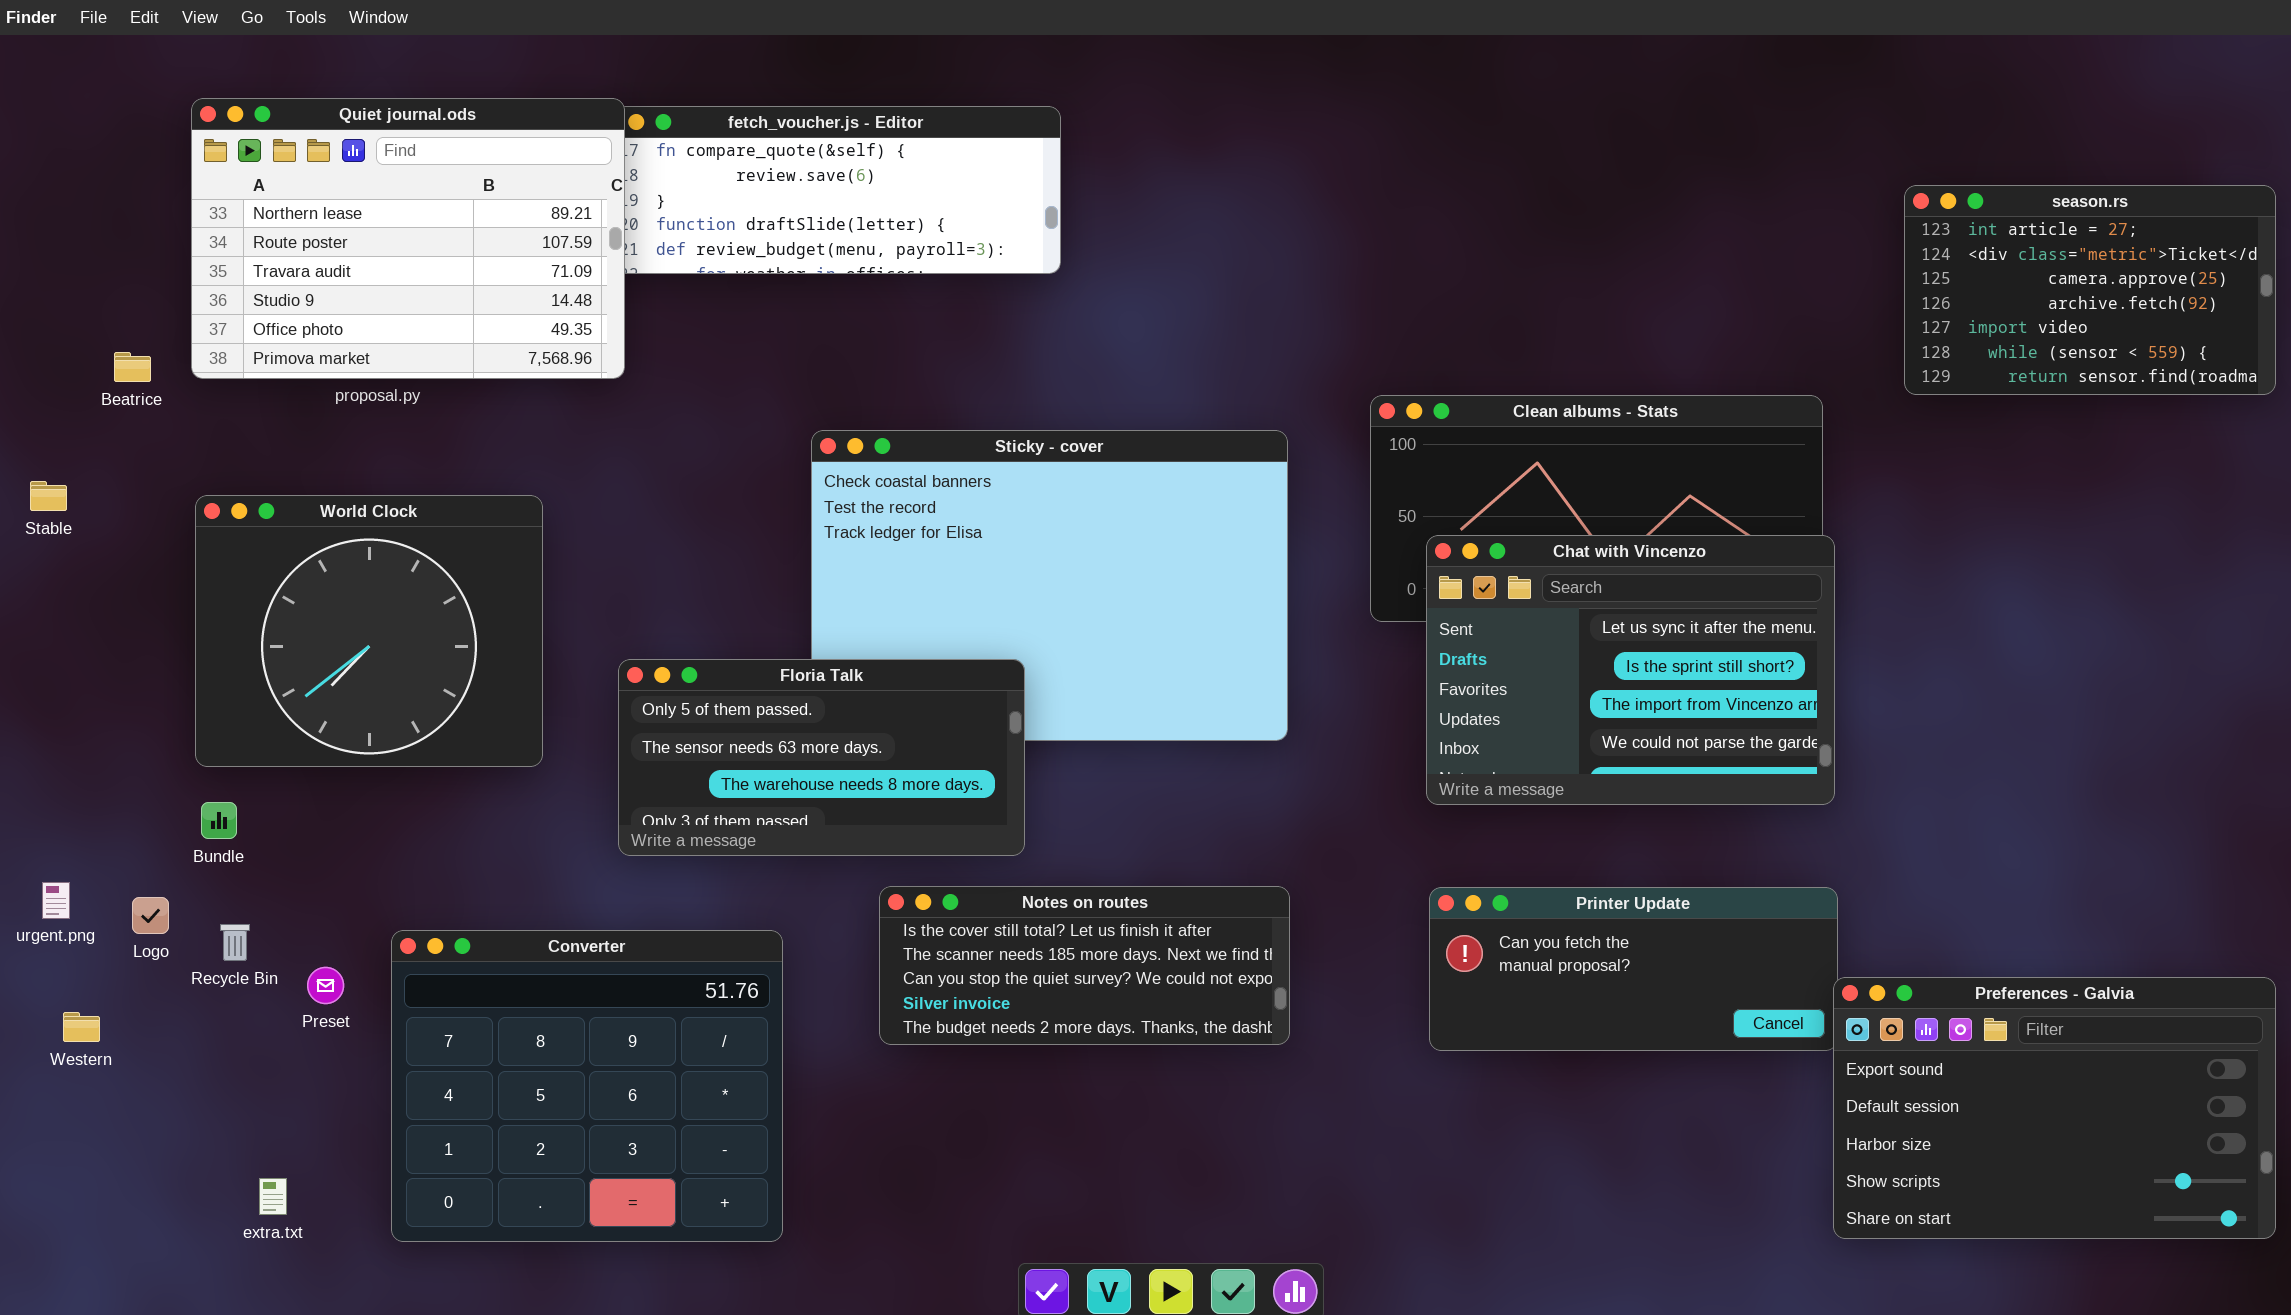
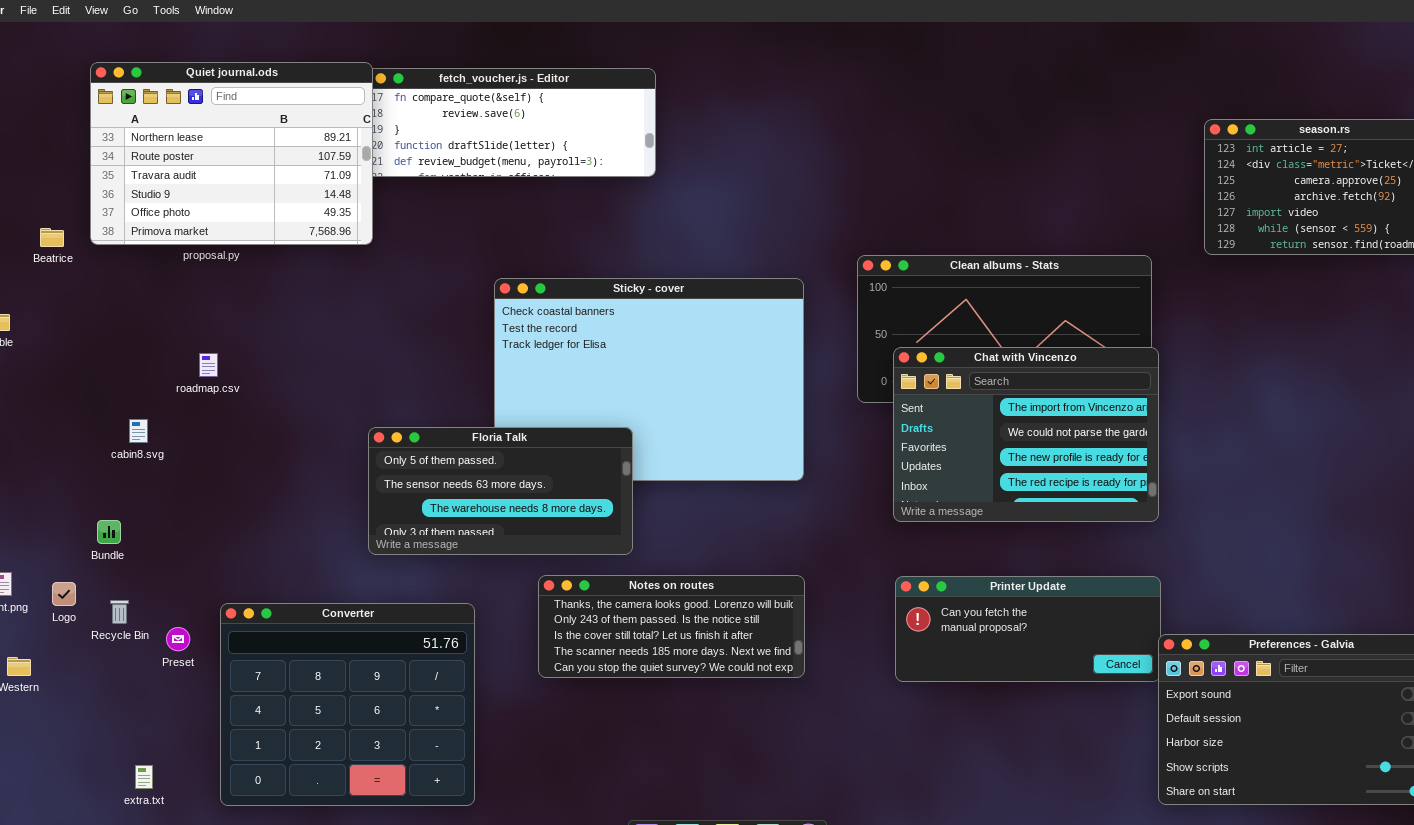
World Clock: [195,495,543,767] -> none, closed
Chat with Vincenzo: [1426,535,1835,805] -> [893,347,1159,522], scrolled down 2 rows
Notes on routes: [879,886,1290,1045] -> [538,575,805,678], scrolled up 2 rows

